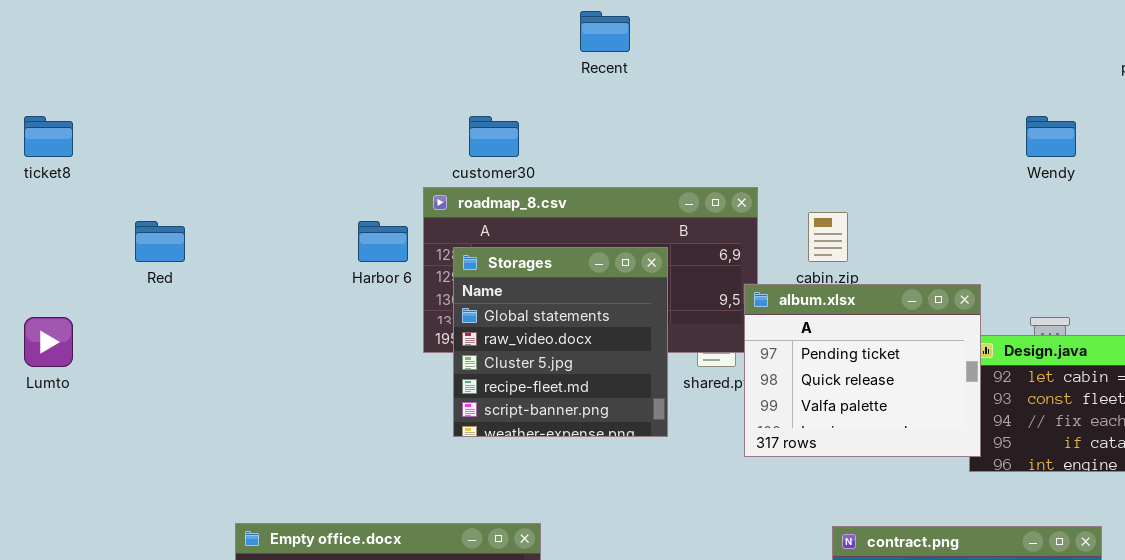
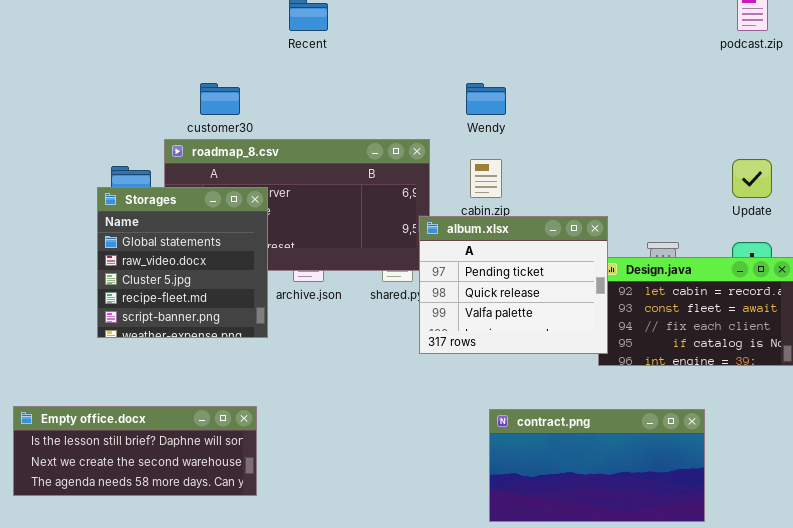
Wendy: [1026,116,1076,157] -> [466,83,506,115], moved
Storages: [453,247,668,437] -> [97,187,268,338], moved

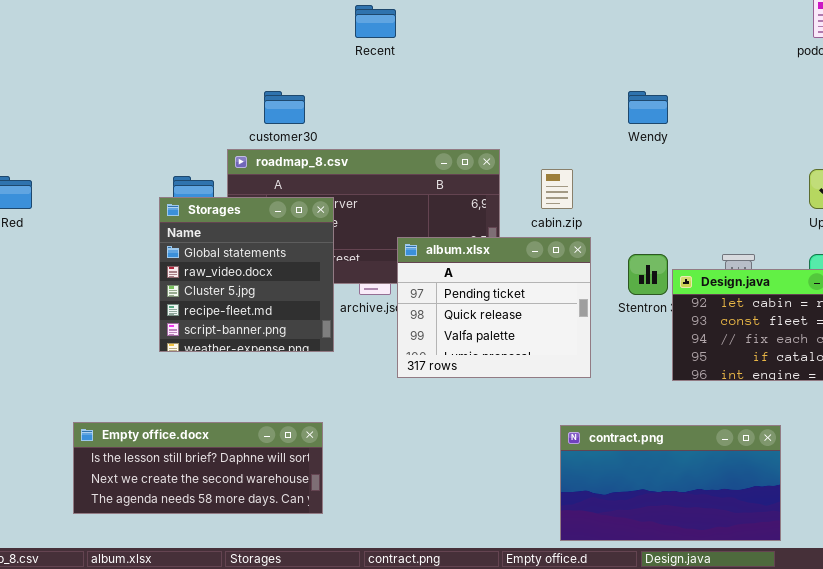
Wendy: [466,83,506,115] -> [628,91,668,124], moved
album.xlsx: [419,216,608,354] -> [397,237,591,378], moved

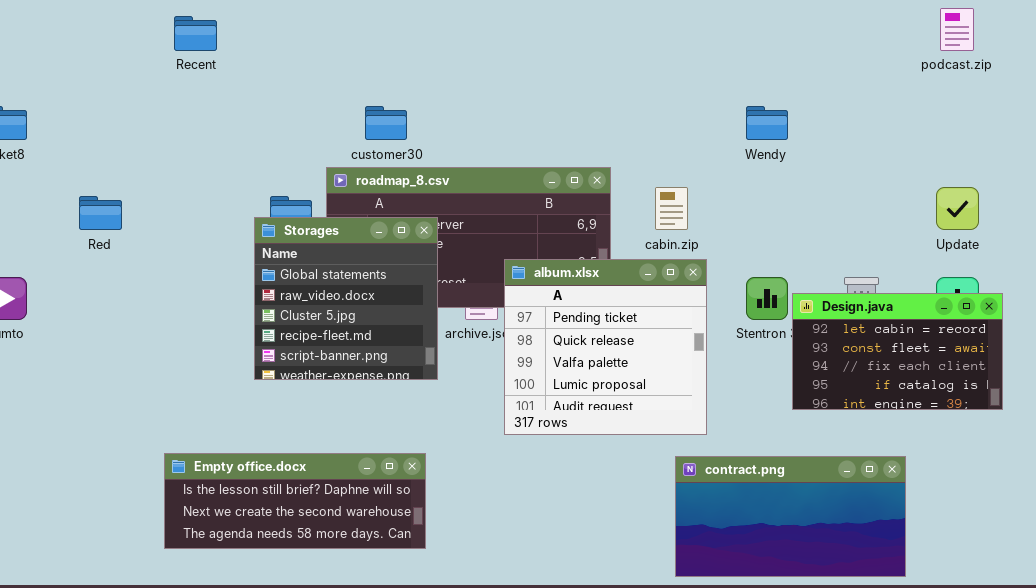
Recent: [355,5,396,38] -> [174,16,217,51], moved
album.xlsx: [397,237,591,378] -> [504,259,707,435], resized

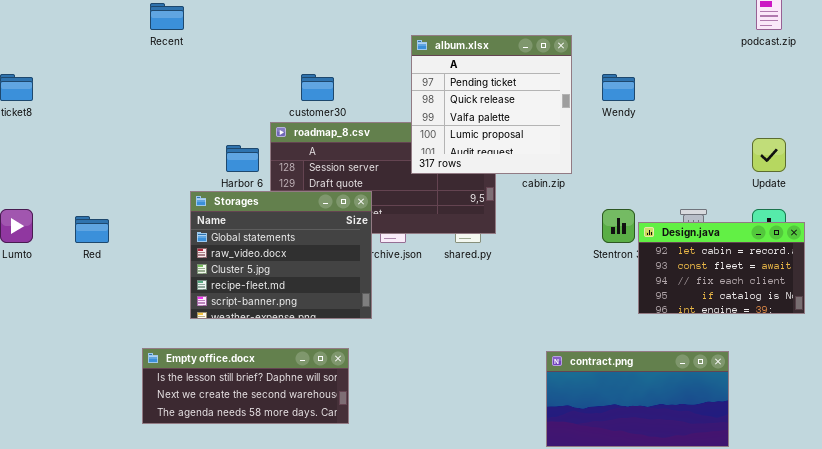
Red: [79,196,122,230] -> [75,216,109,243], moved
Storages: [254,217,438,380] -> [190,191,372,319], moved, resized
album.xlsx: [504,259,707,435] -> [411,35,572,174], moved

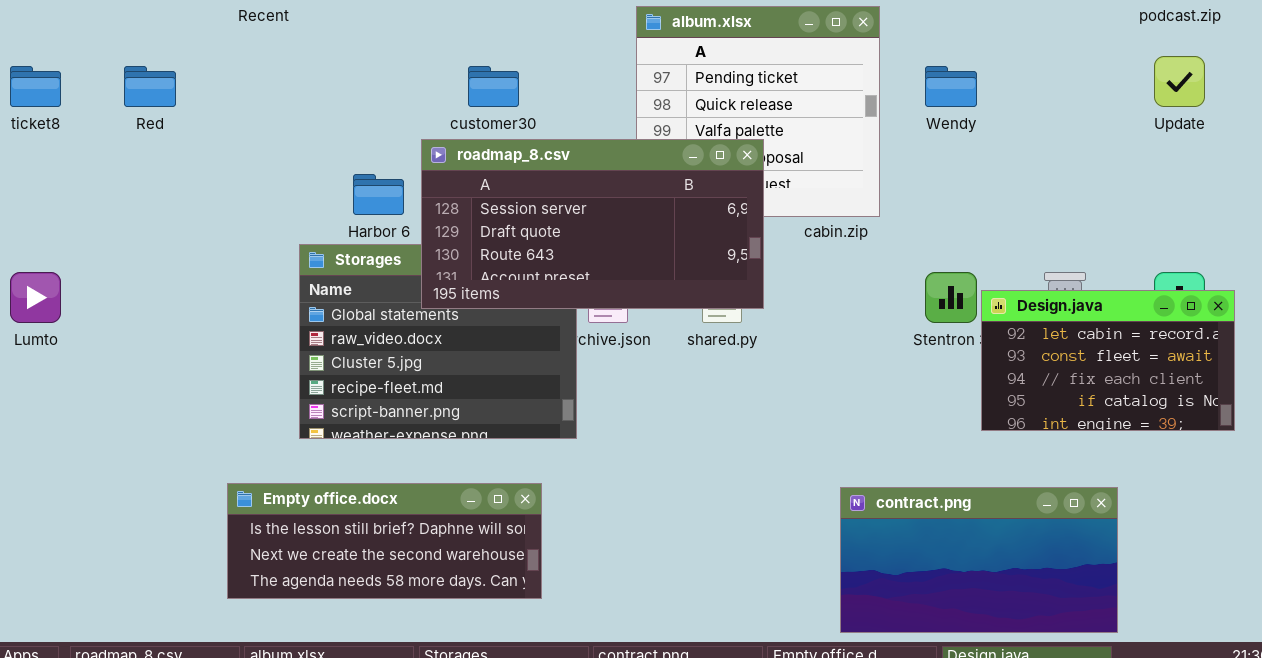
roadmap_8.csv: [270,122,496,234] -> [421,139,764,309], raised
Update: [752,138,786,172] -> [1154,56,1205,107], moved
Red: [75,216,109,243] -> [124,66,176,107], moved

